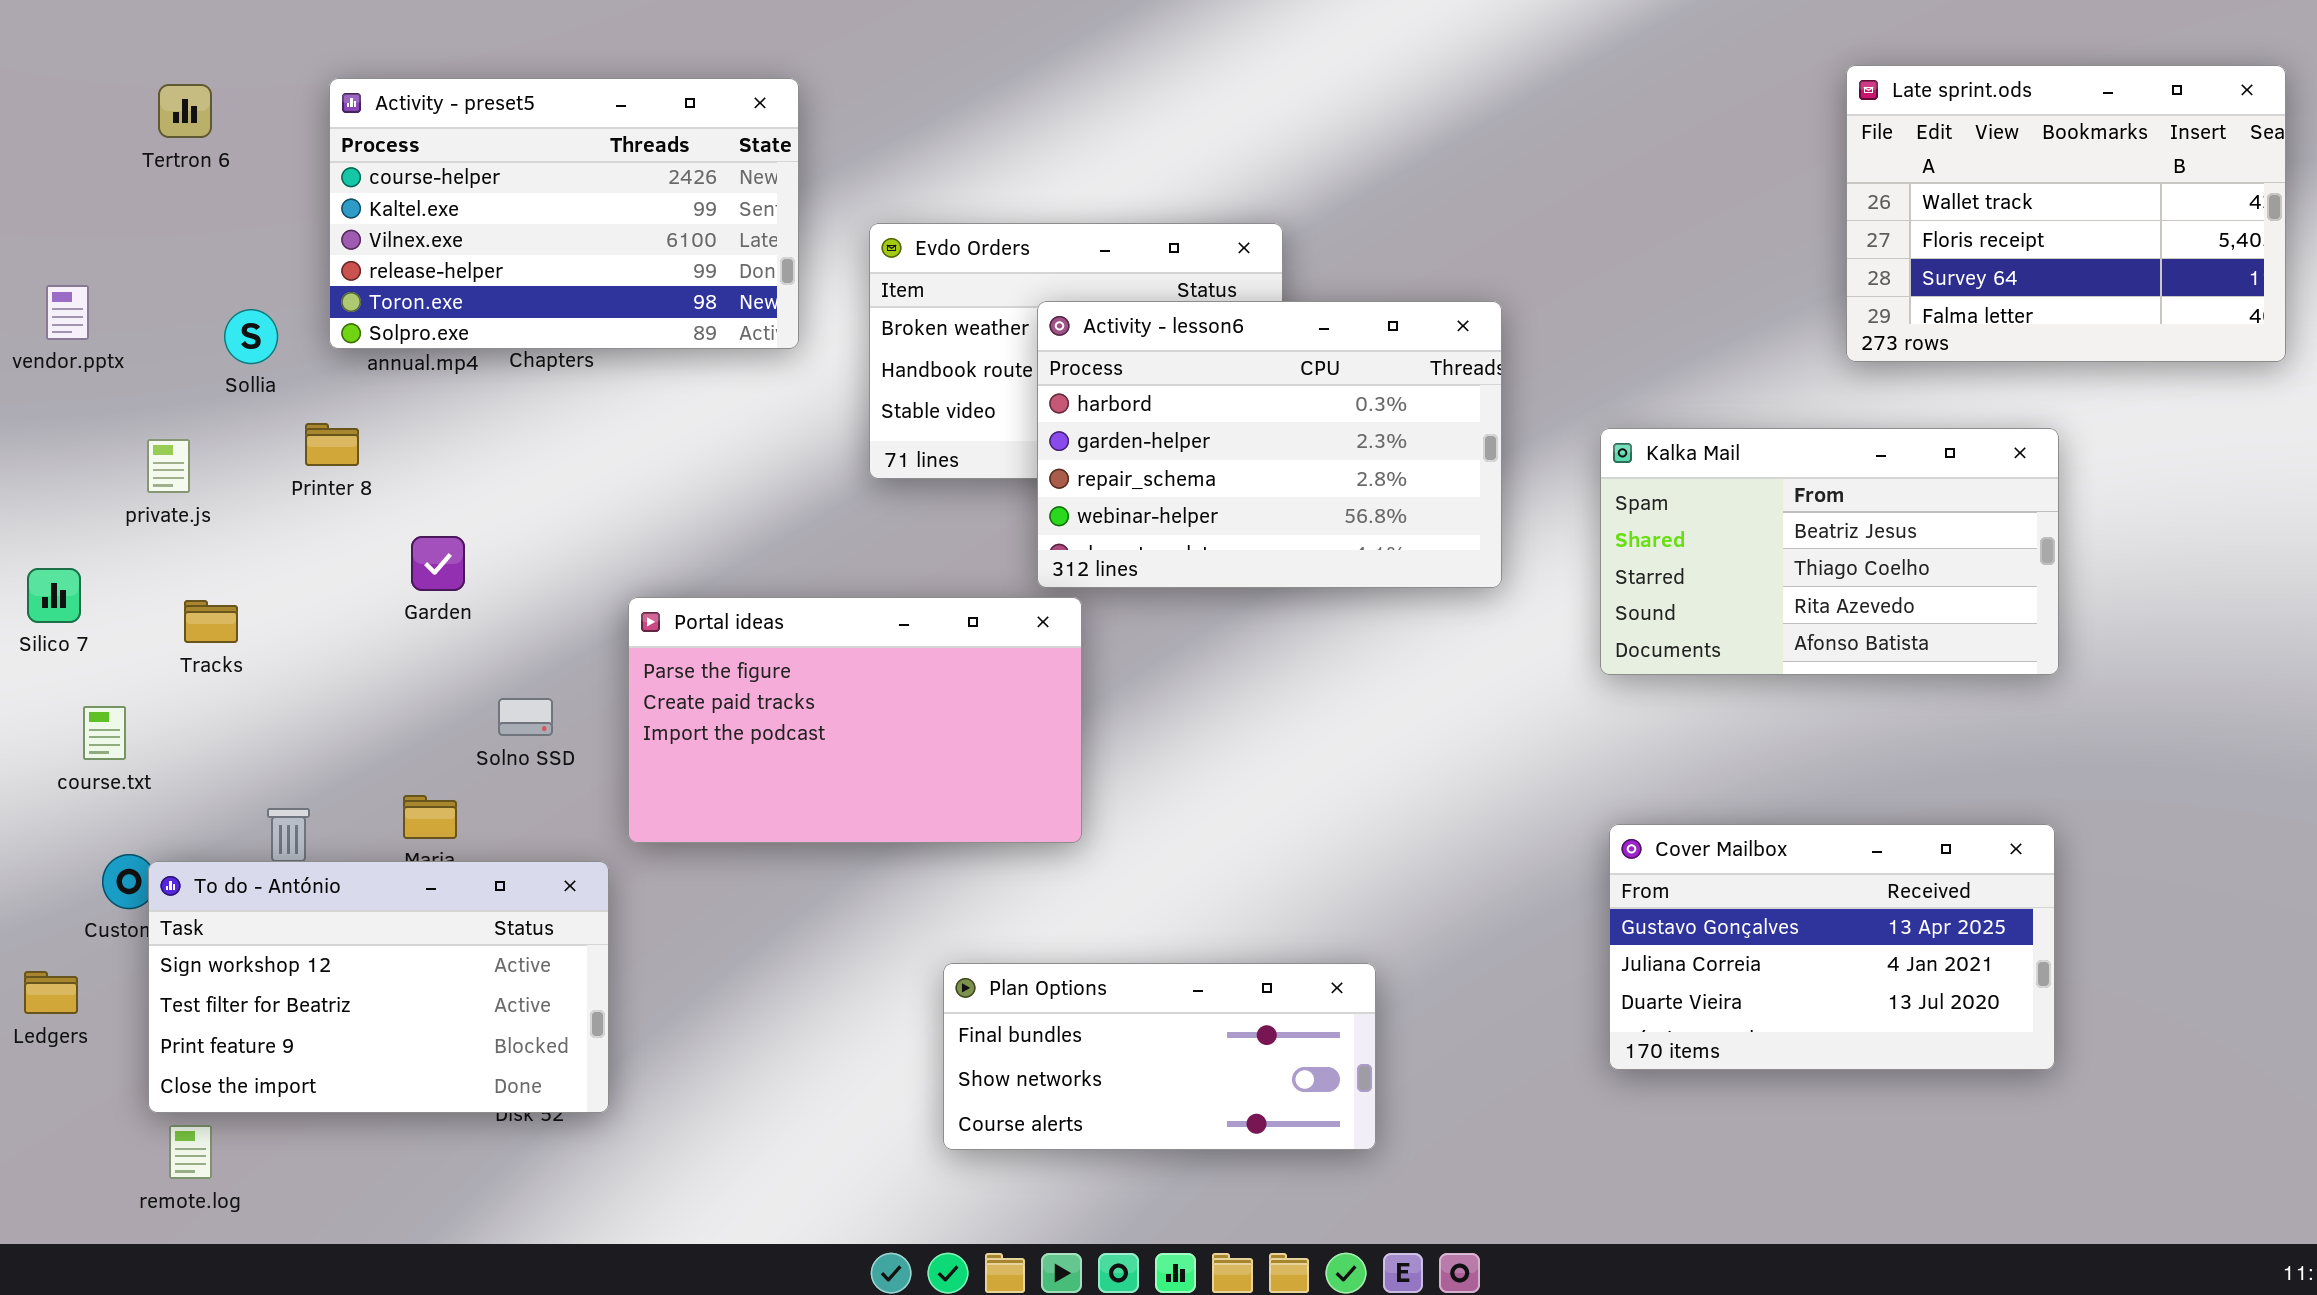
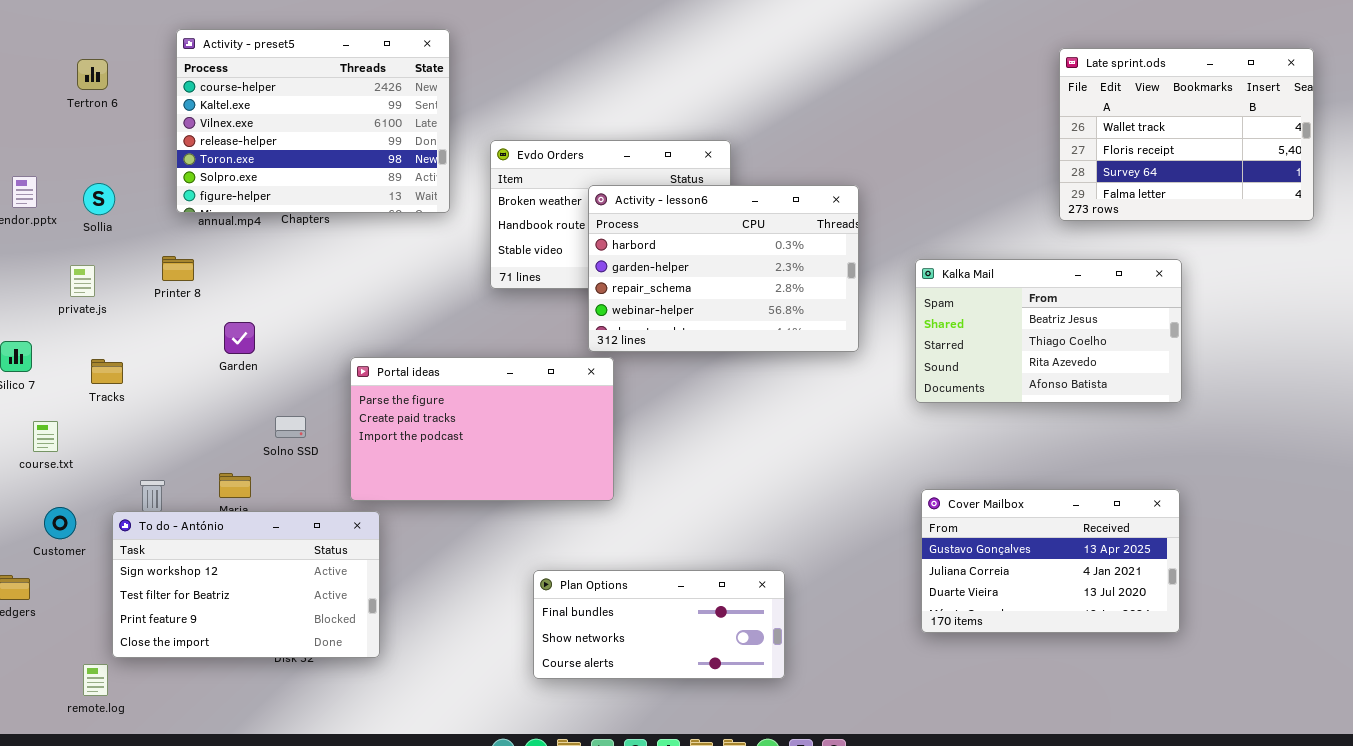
Activity - preset5: [329,78,799,349] -> [176,29,450,213], resized
Sollia: [224,309,278,364] -> [83,183,115,215], moved
To do - António: [148,861,609,1113] -> [112,511,380,658], moved

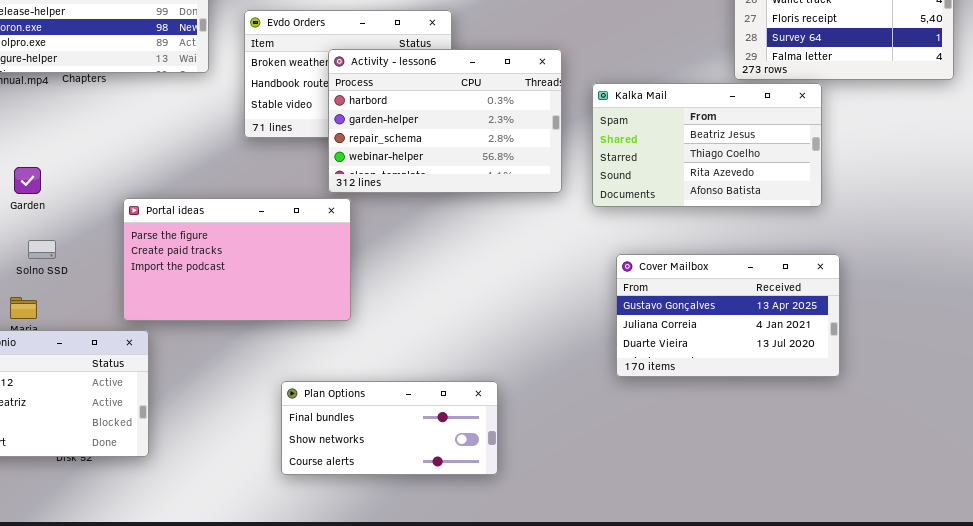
Kalka Mail: [915,259,1182,403] -> [592,83,822,207], moved
Solno SSD: [275,416,306,438] -> [28,240,56,259], moved
Cover Mailbox: [921,489,1180,633] -> [616,254,840,377], moved

